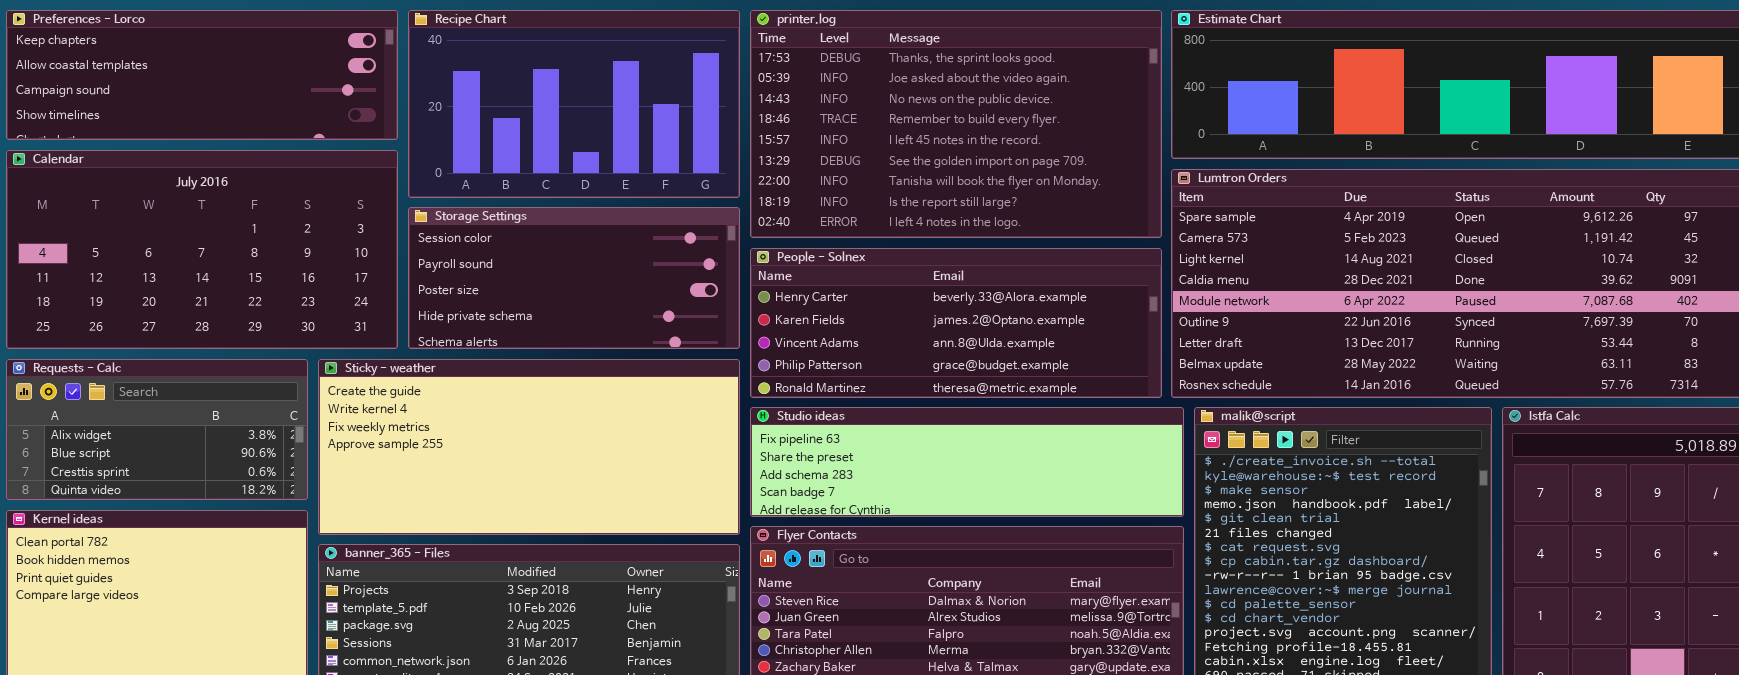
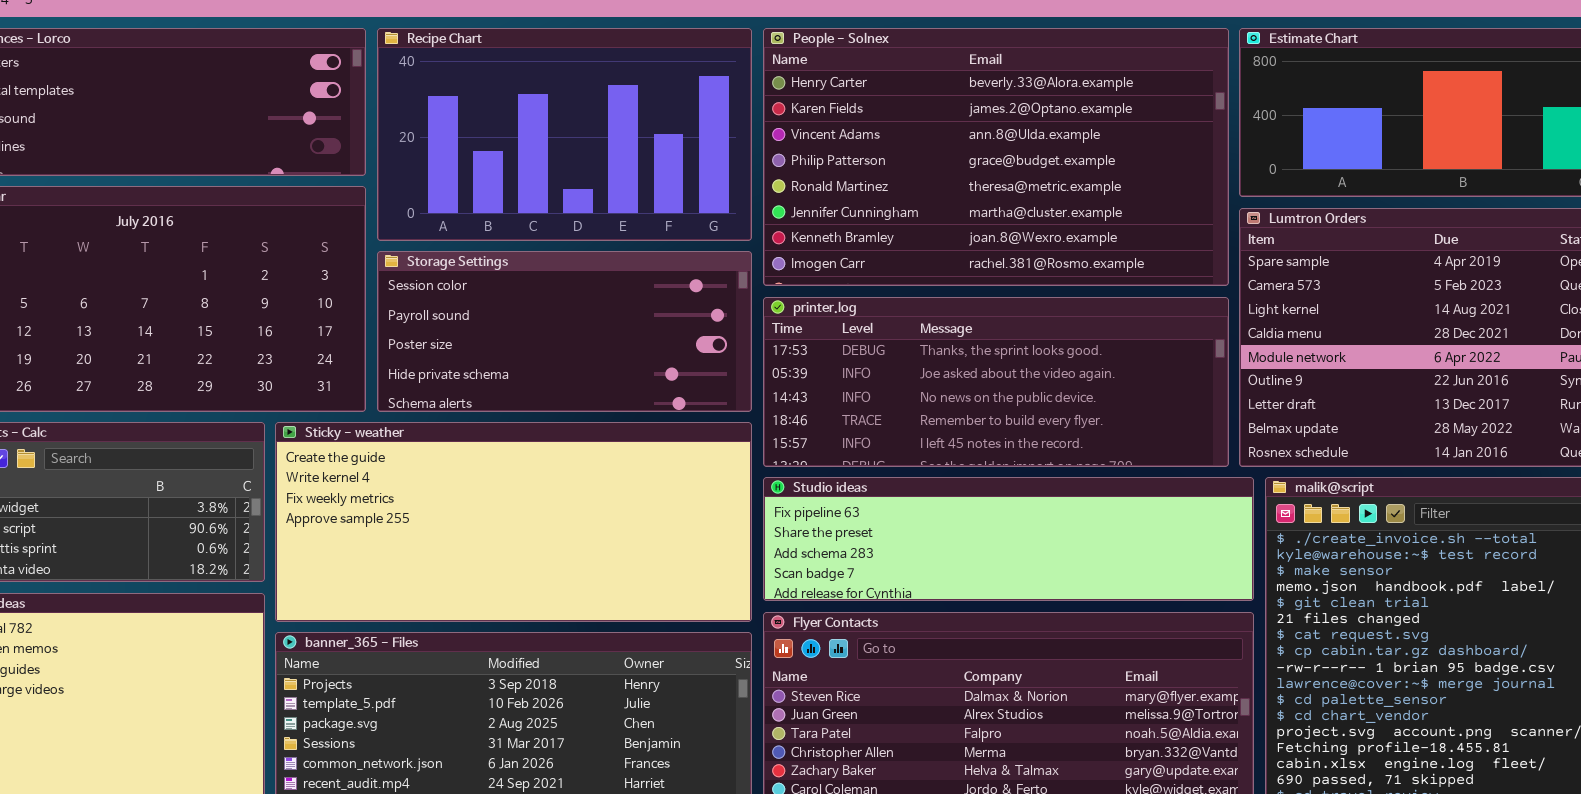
printer.log: [750,10,1162,238] -> [763,297,1229,467], moved, resized
People - Solnex: [750,248,1162,398] -> [763,28,1229,286], moved, resized

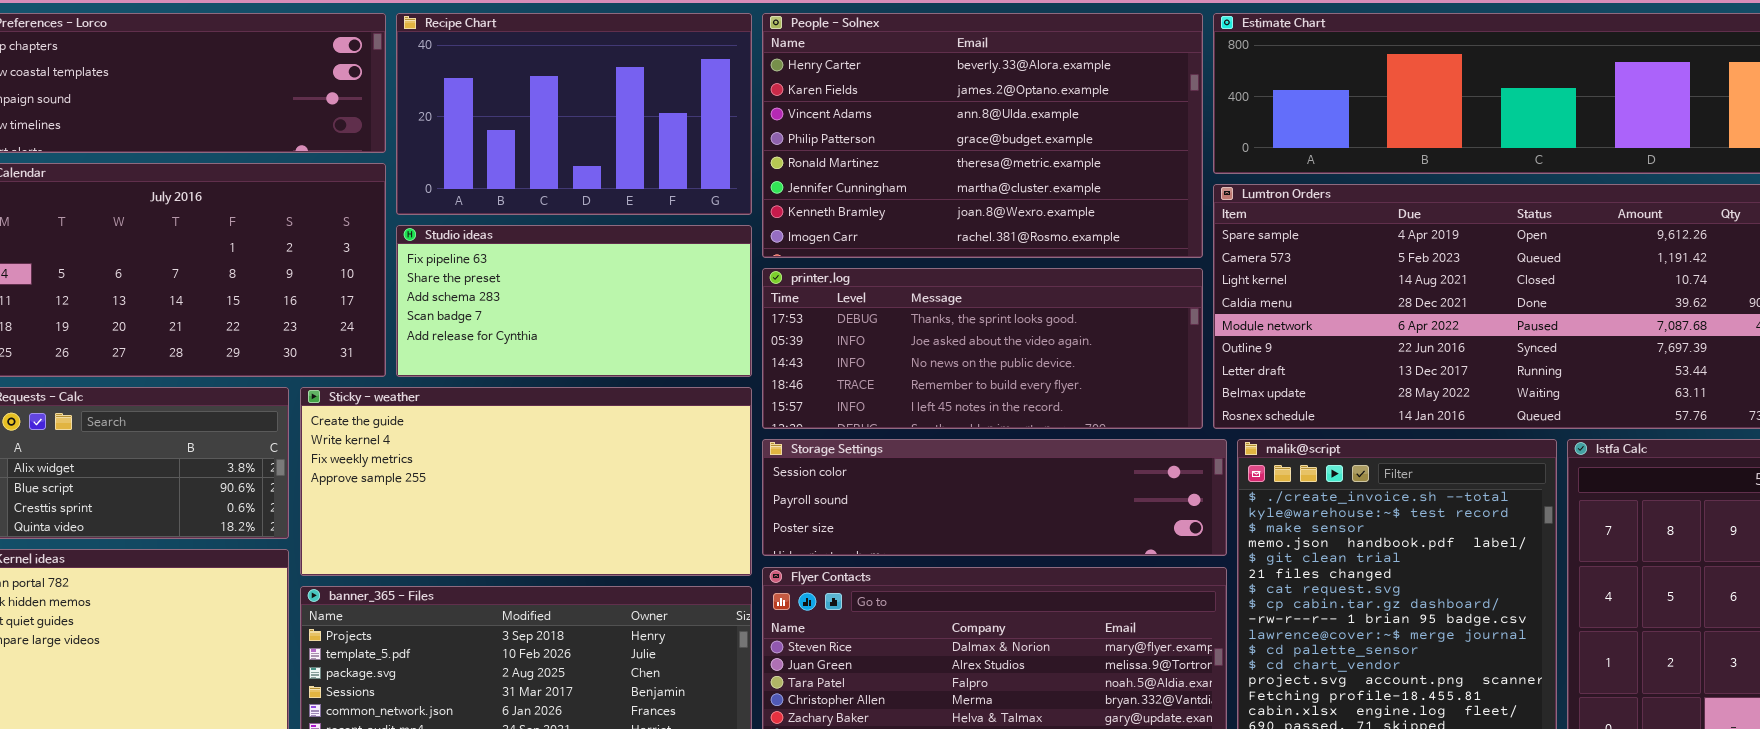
Storage Settings: [377,251,752,412] -> [762,439,1227,556], moved, resized
Studio ideas: [763,477,1254,601] -> [396,225,752,377], moved, resized

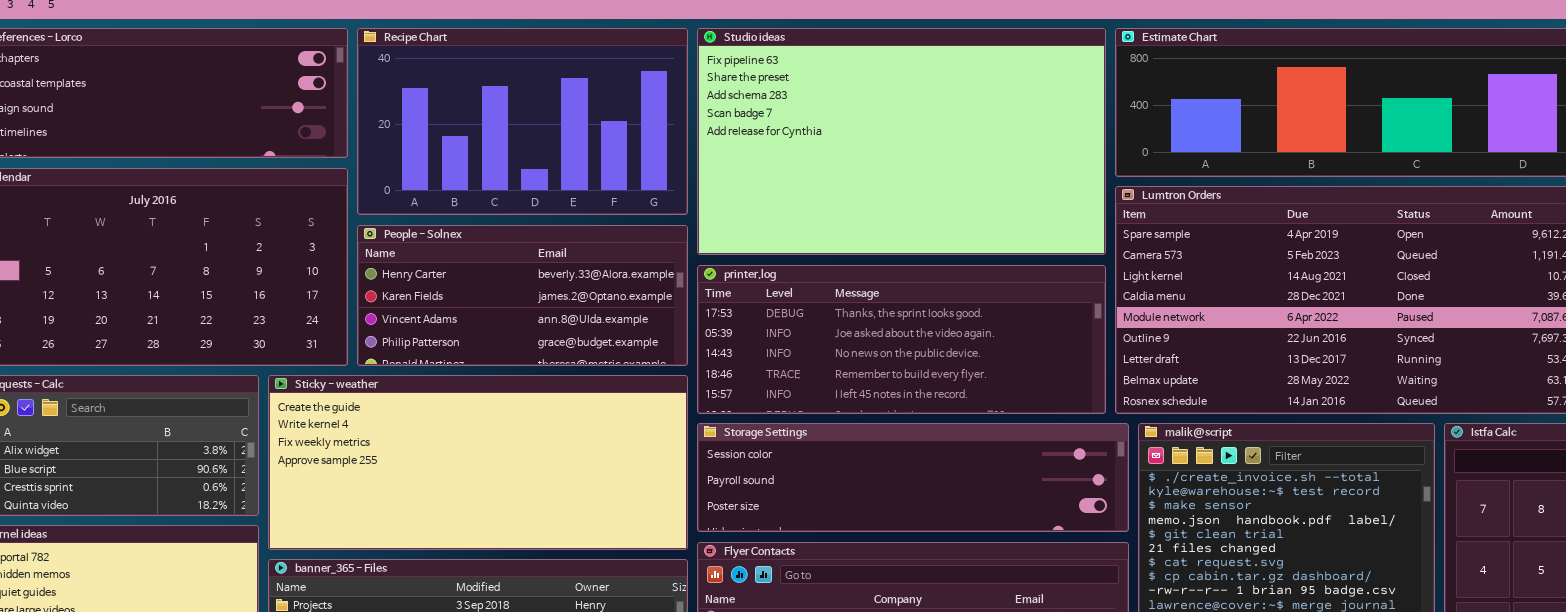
People - Solnex: [762,13,1203,258] -> [357,225,688,366], moved, resized
Studio ideas: [396,225,752,377] -> [697,28,1106,255], moved, resized

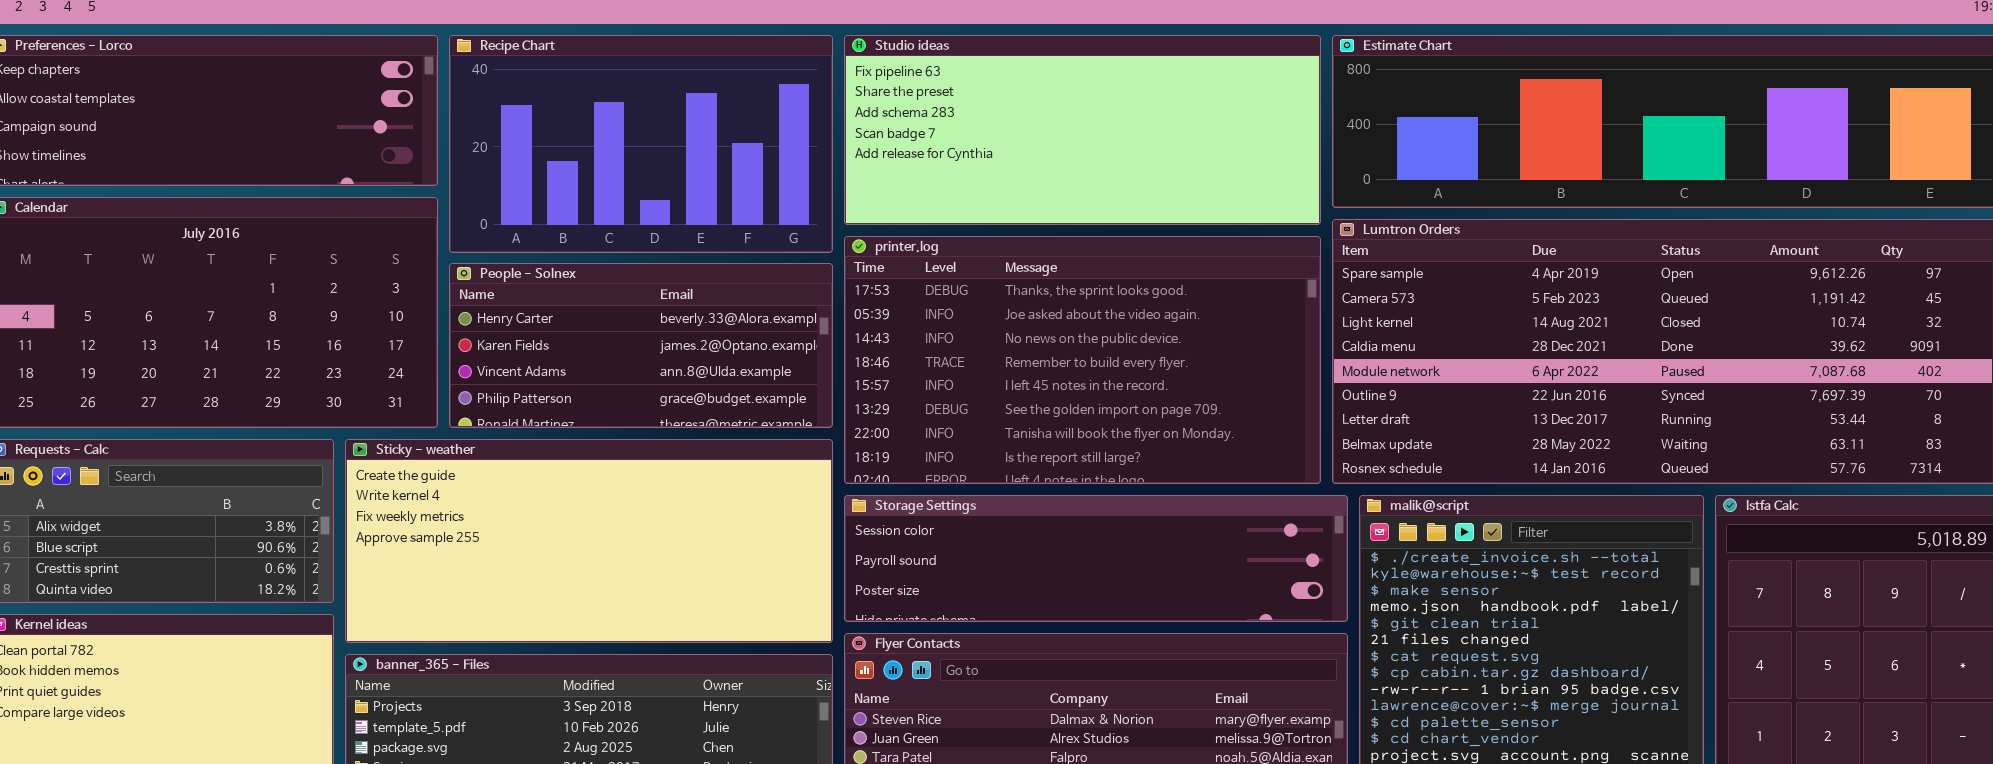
Studio ideas: [697,28,1106,255] -> [844,35,1321,225], resized
printer.log: [697,265,1106,414] -> [844,236,1321,484], resized

